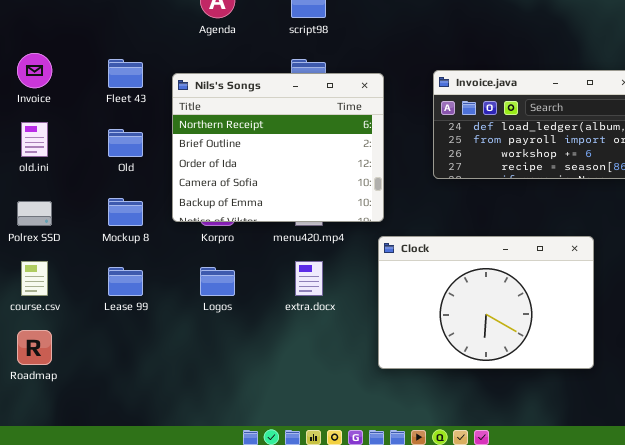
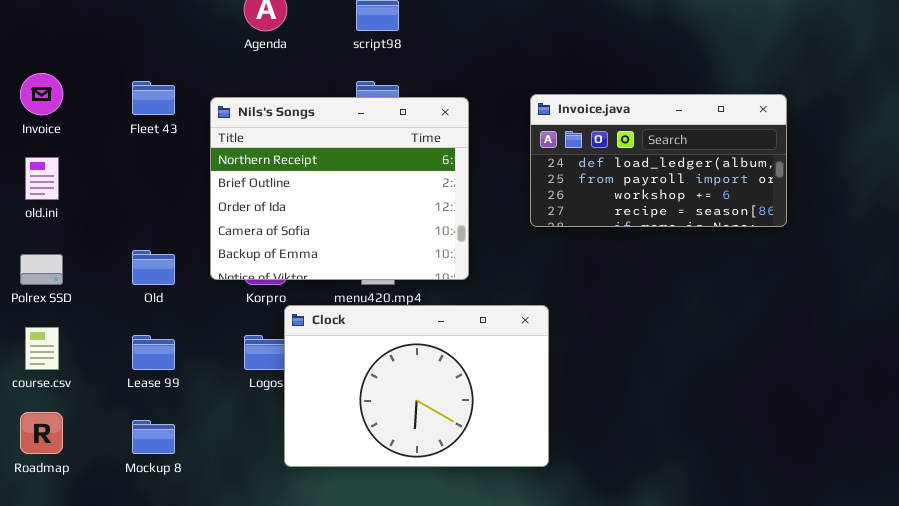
Old: [108,129,143,157] -> [132,250,175,285], moved
Mockup 8: [108,198,143,226] -> [132,420,175,454], moved
Clock: [378,236,594,369] -> [284,305,549,467], moved

